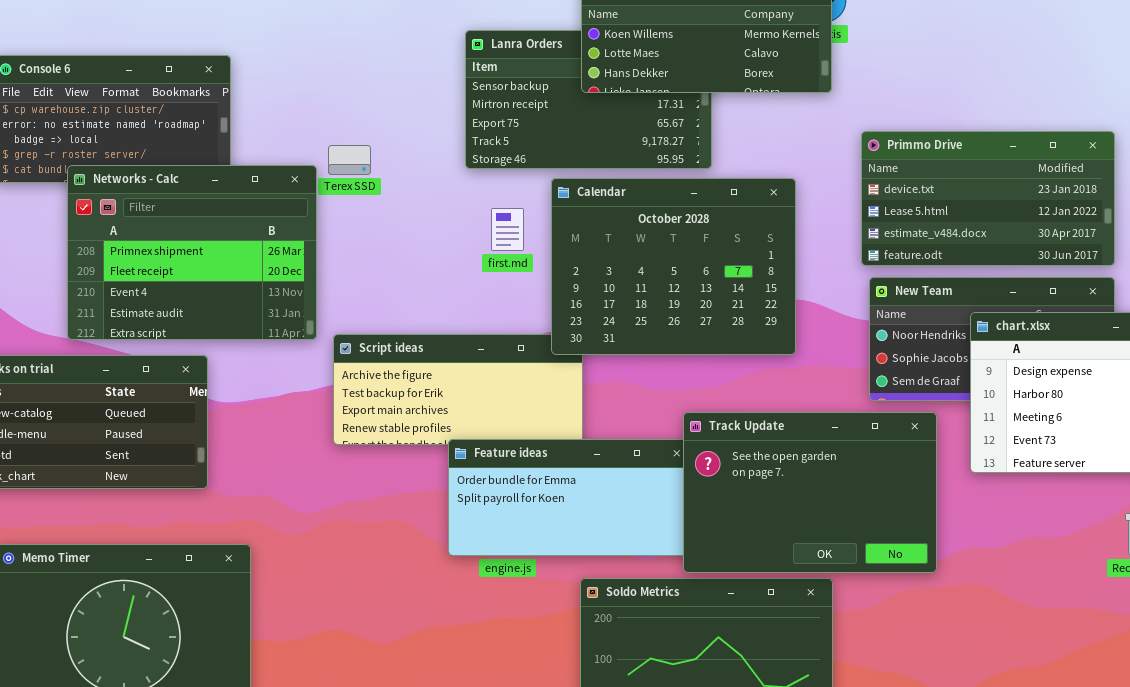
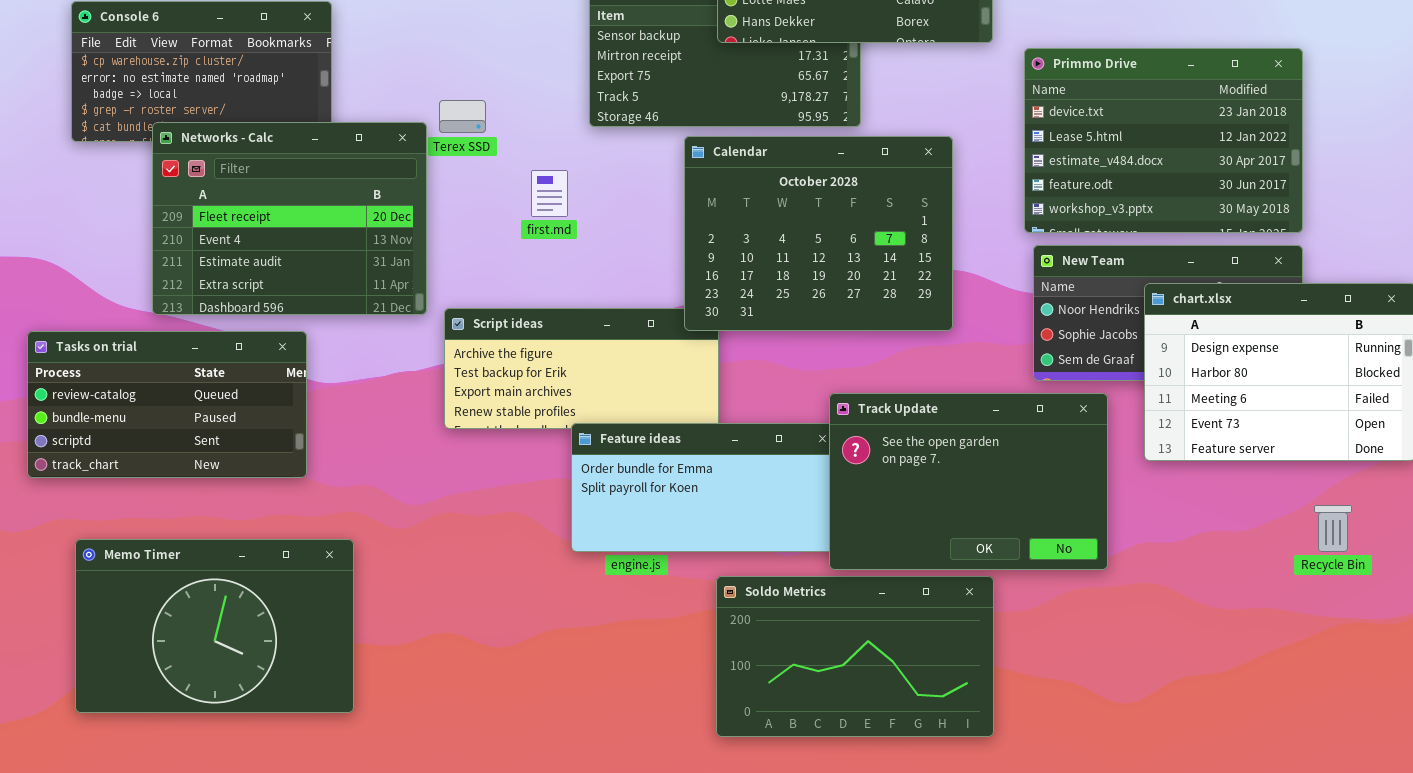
Primmo Drive: [861,131,1115,266] -> [1024,48,1303,233], resized
Networks - Calc: [67,165,317,340] -> [152,122,427,315], scrolled down 1 row
first.md: [491,208,524,251] -> [531,170,568,217], moved

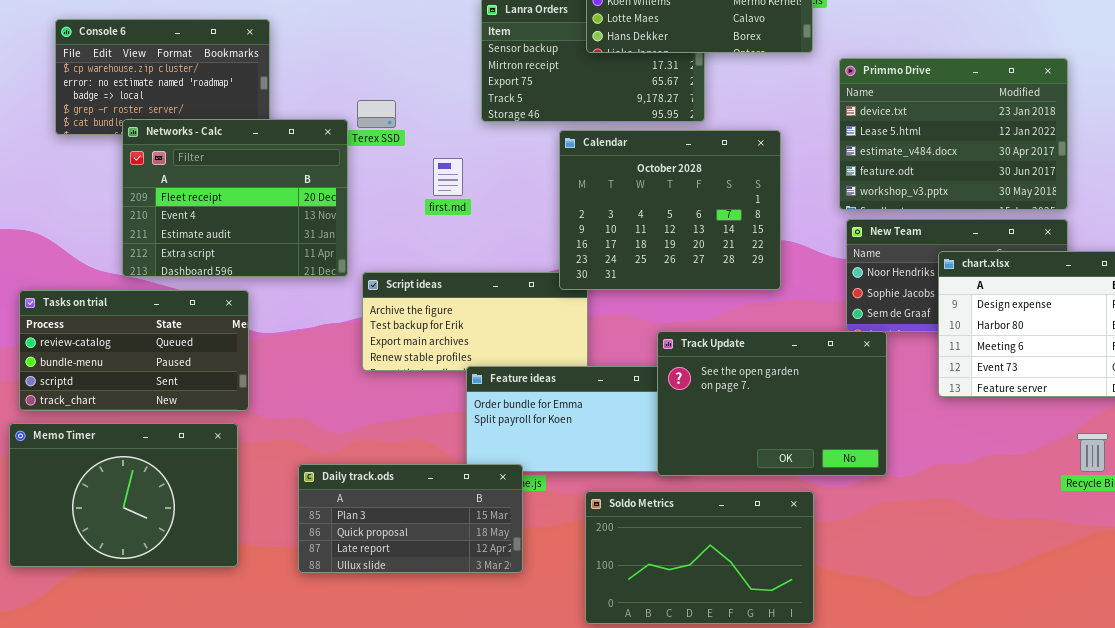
Track Update: [829,393,1108,570] -> [657,331,887,476], moved
Memo Timer: [75,539,354,713] -> [9,423,238,567], moved
Daily track.ods: none -> [298,464,523,573], opened

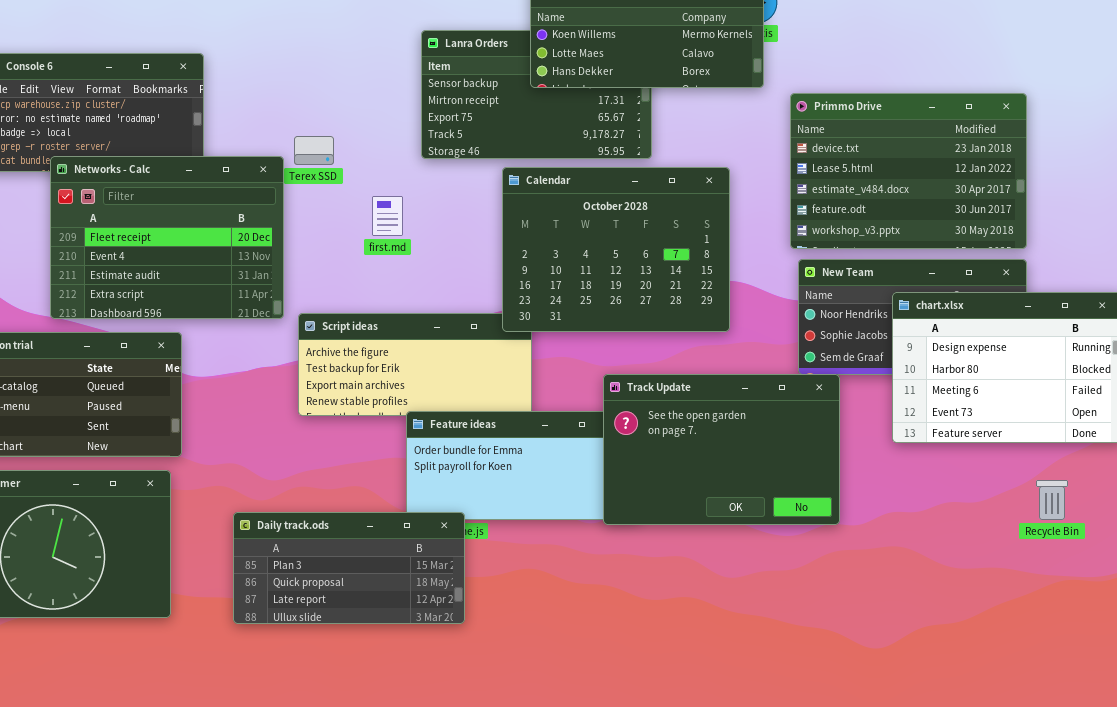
Soldo Metrics: [585,491,814,624] -> none, closed

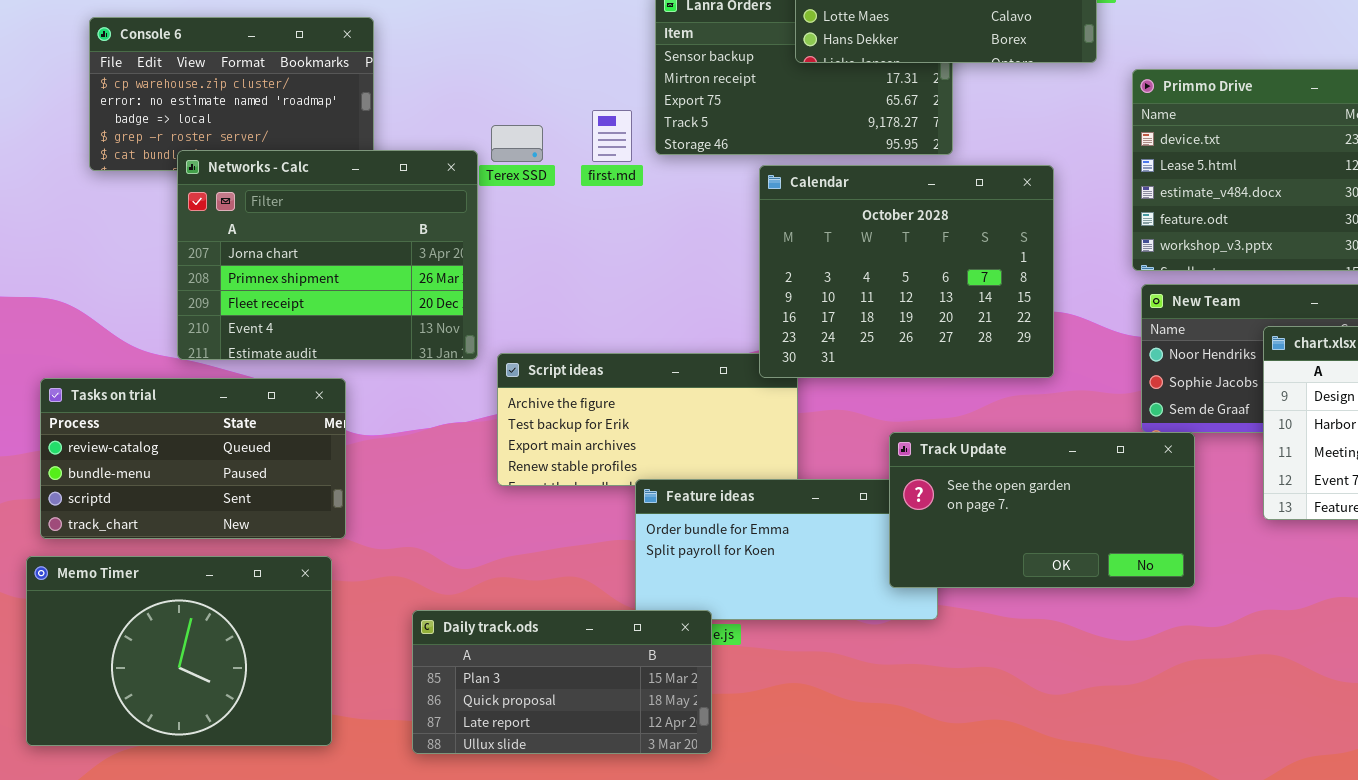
Networks - Calc: [50,156,284,319] -> [177,150,478,360], scrolled up 2 rows
first.md: [372,196,403,236] -> [592,110,632,162], moved
Track Update: [603,374,840,525] -> [889,432,1195,588], resized

